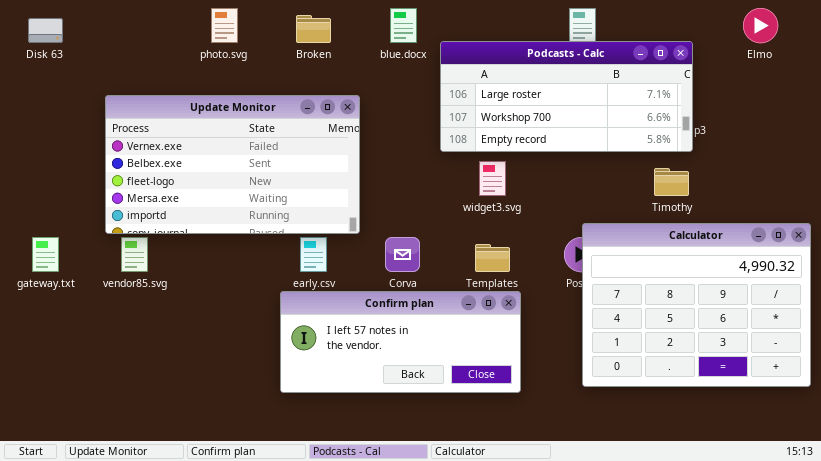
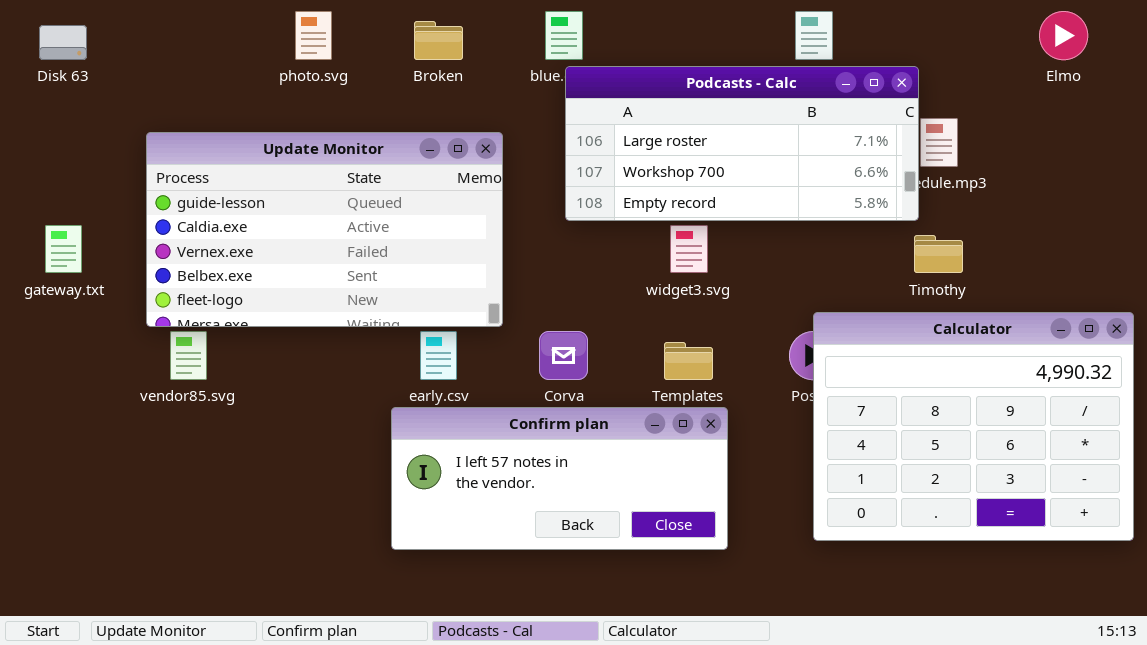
Podcasts - Calc: [440,41,693,152] -> [565,66,919,221], moved
Update Monitor: [105,95,360,234] -> [146,132,503,327], scrolled up 2 rows
gateway.txt: [32,237,59,272] -> [45,225,82,273], moved

